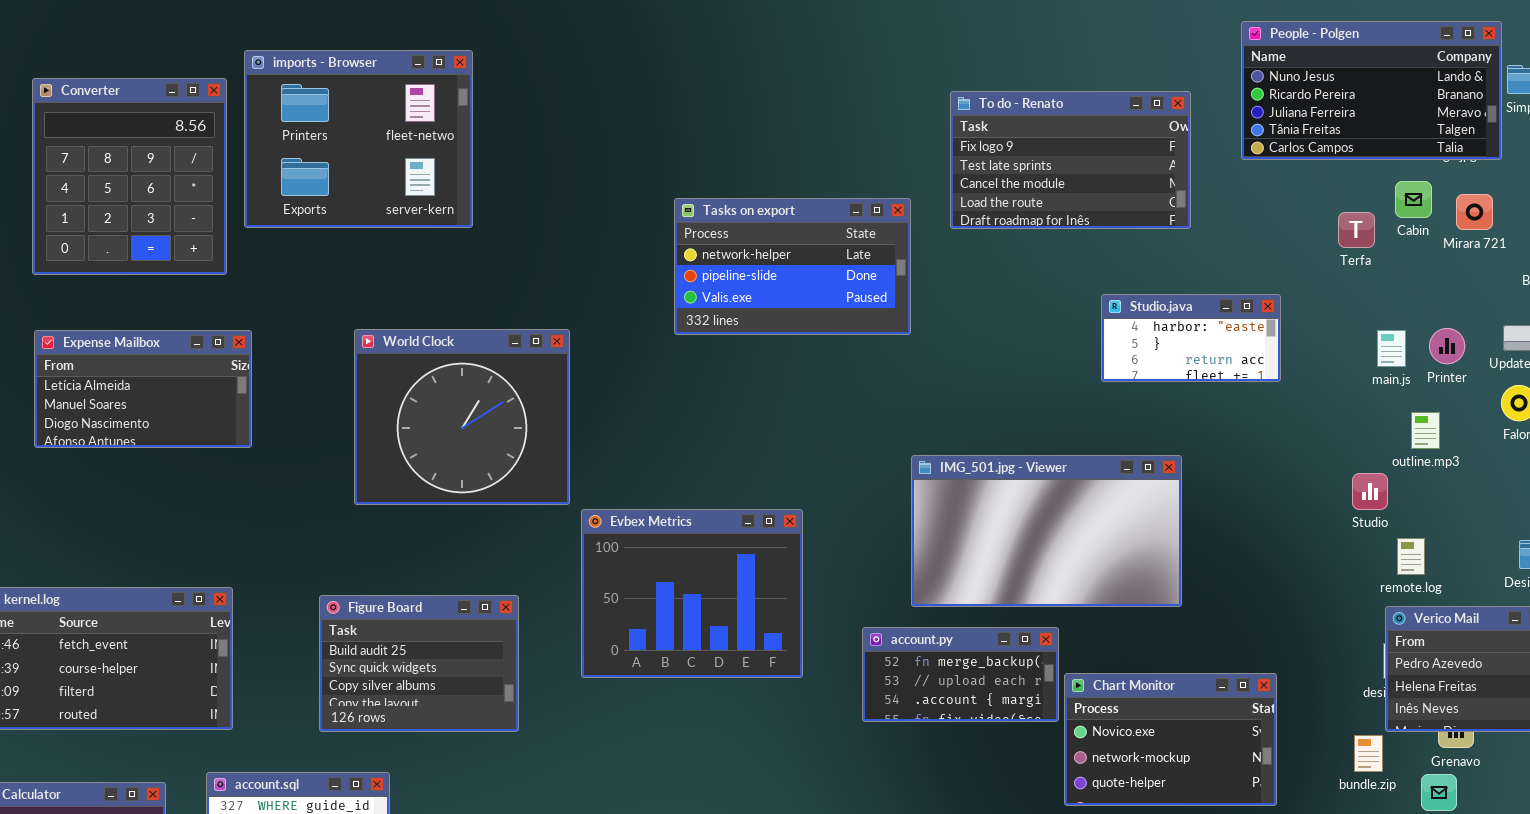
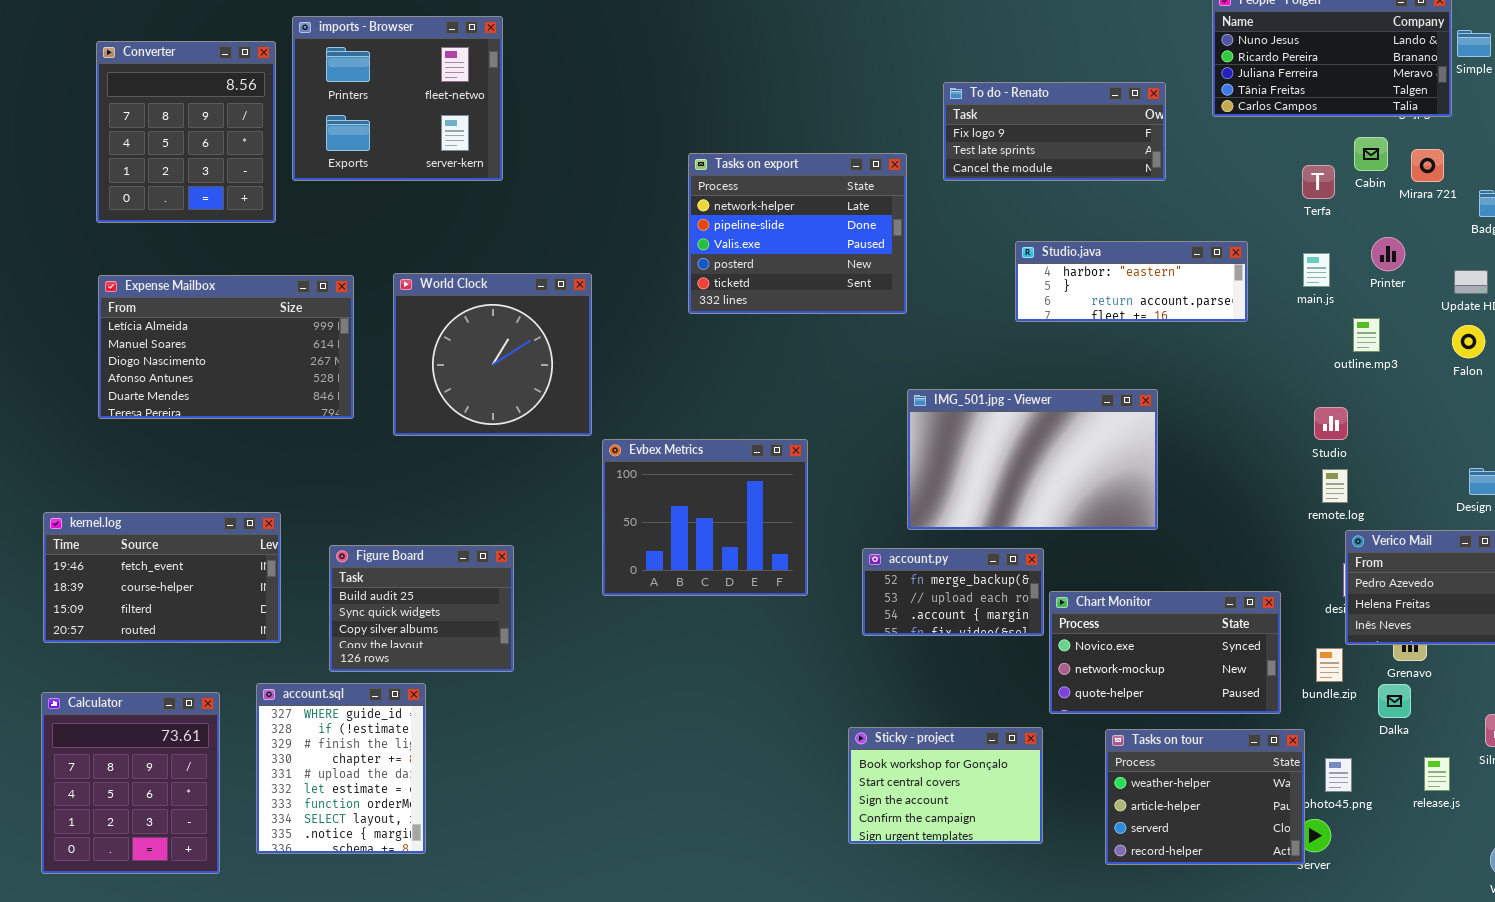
To do - Renato: [950,91,1191,229] -> [943,82,1166,181], resized
Tasks on export: [674,198,911,335] -> [688,153,907,314], resized
Studio.java: [1101,294,1281,382] -> [1015,241,1248,322], resized
Printer: [1429,328,1465,364] -> [1371,237,1405,271], moved
Expense Mailbox: [34,330,252,448] -> [98,275,354,419], resized
main.js: [1377,330,1406,367] -> [1303,253,1330,287], moved
outline.mp3: [1411,412,1440,449] -> [1353,318,1380,352], moved
remote.log: [1397,538,1425,575] -> [1322,469,1348,503], moved
Figure Board: [319,595,519,732] -> [329,545,514,672], moved
Chart Monitor: [1064,673,1277,806] -> [1049,591,1281,714], resized

